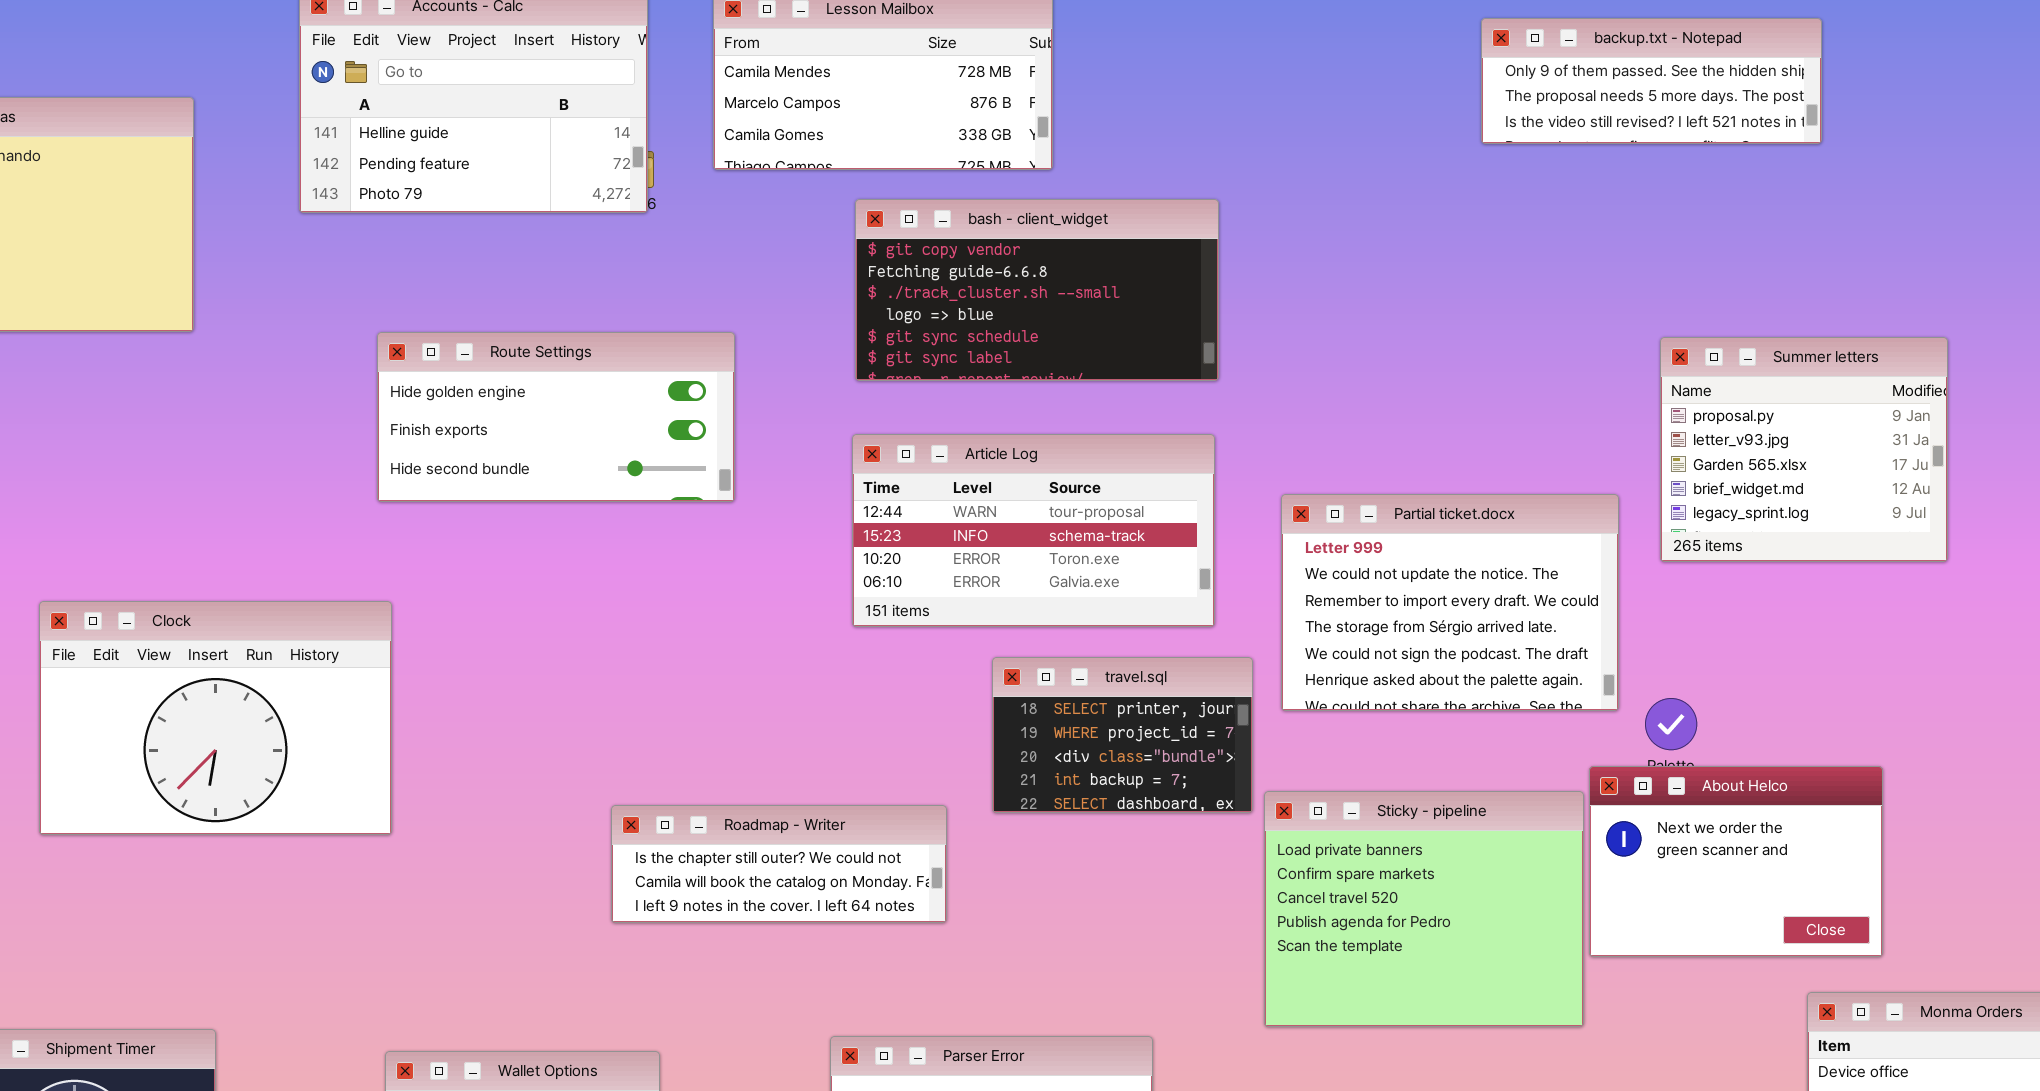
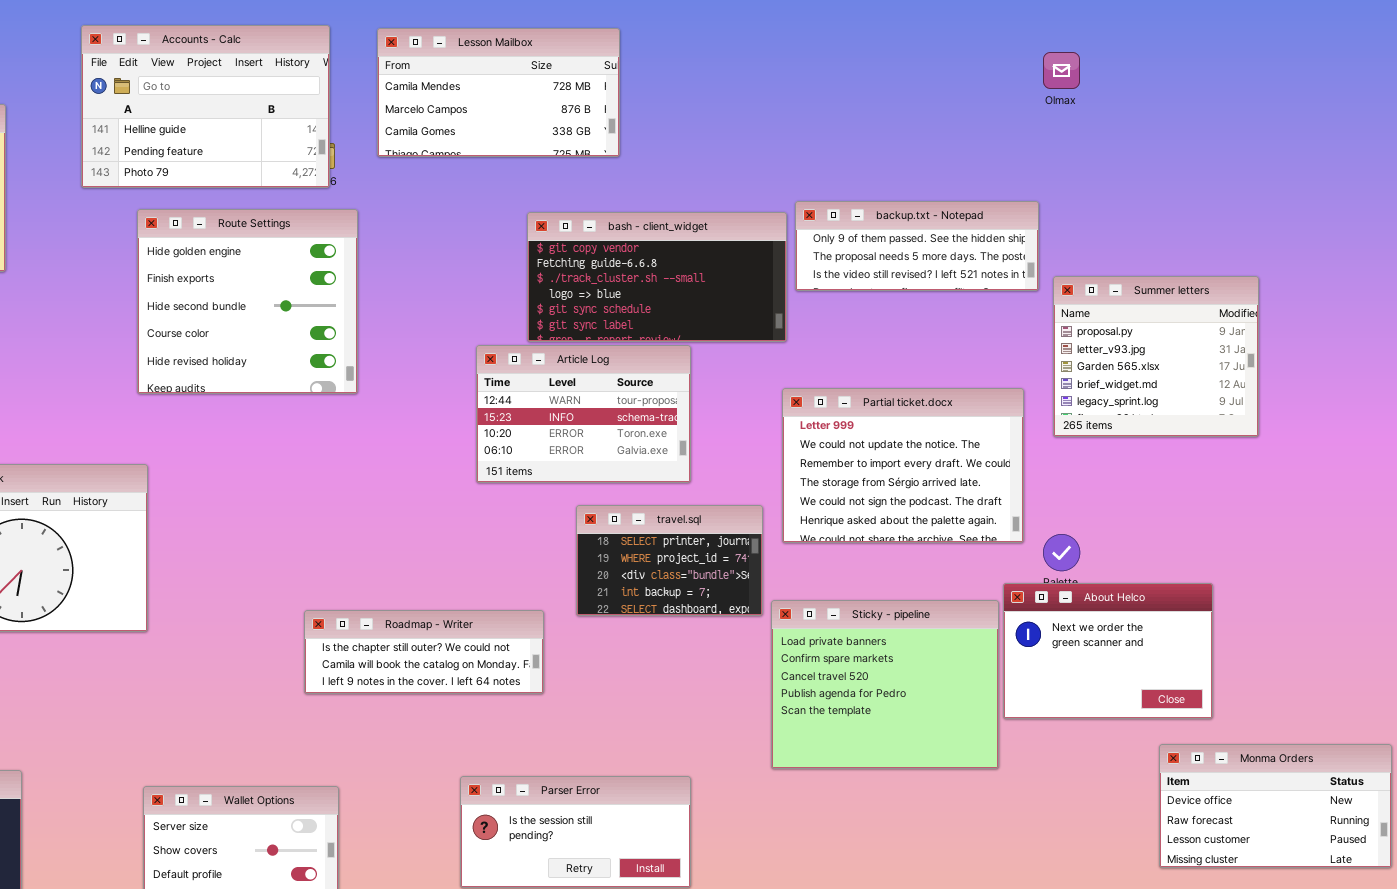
backup.txt - Notepad: [1481,18,1822,144] -> [795,201,1039,291], moved
bash - client_widget: [855,199,1219,381] -> [527,212,787,342], moved
Route Settings: [377,332,735,502] -> [137,209,358,394], resized
Article Log: [852,434,1215,627] -> [476,345,691,483], resized

